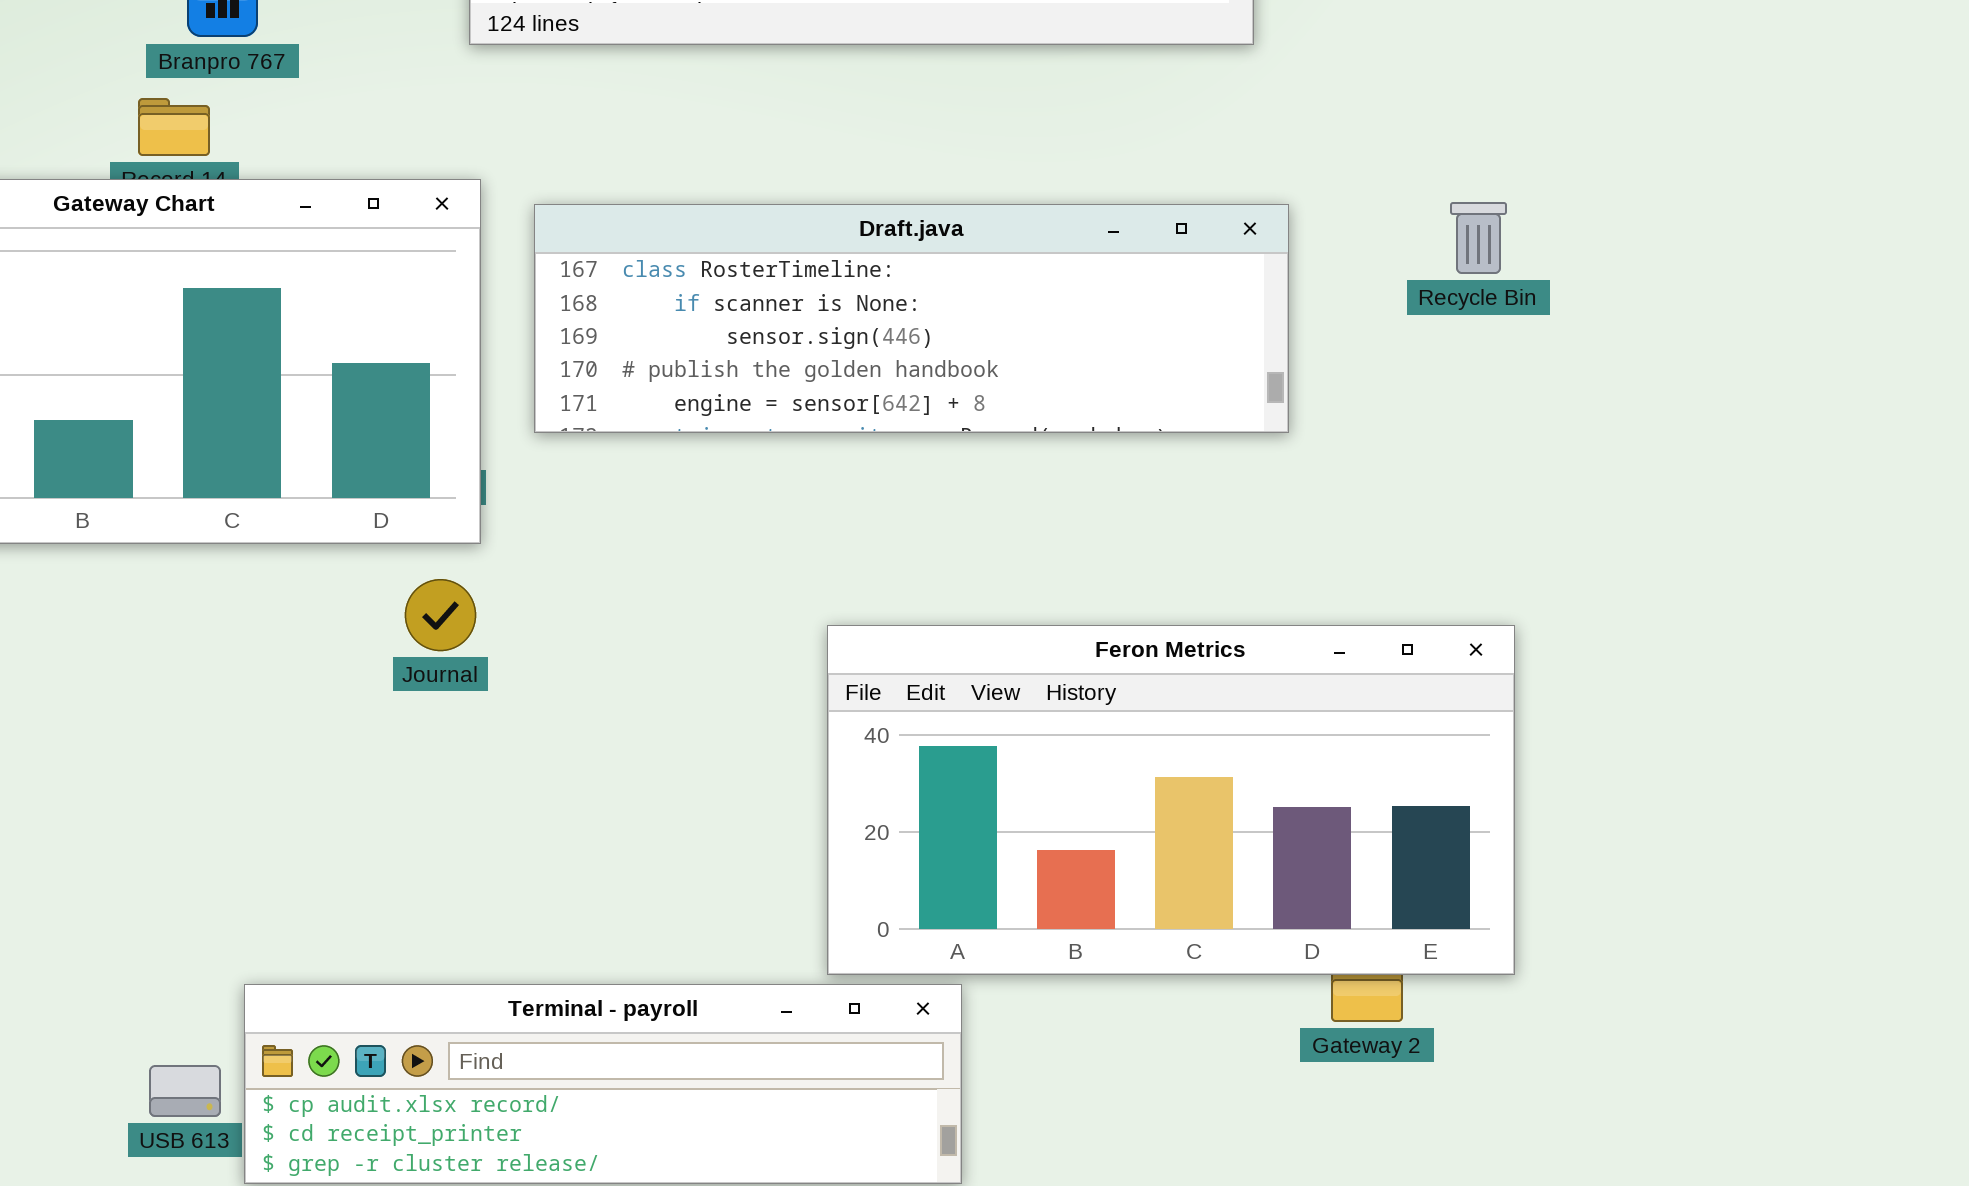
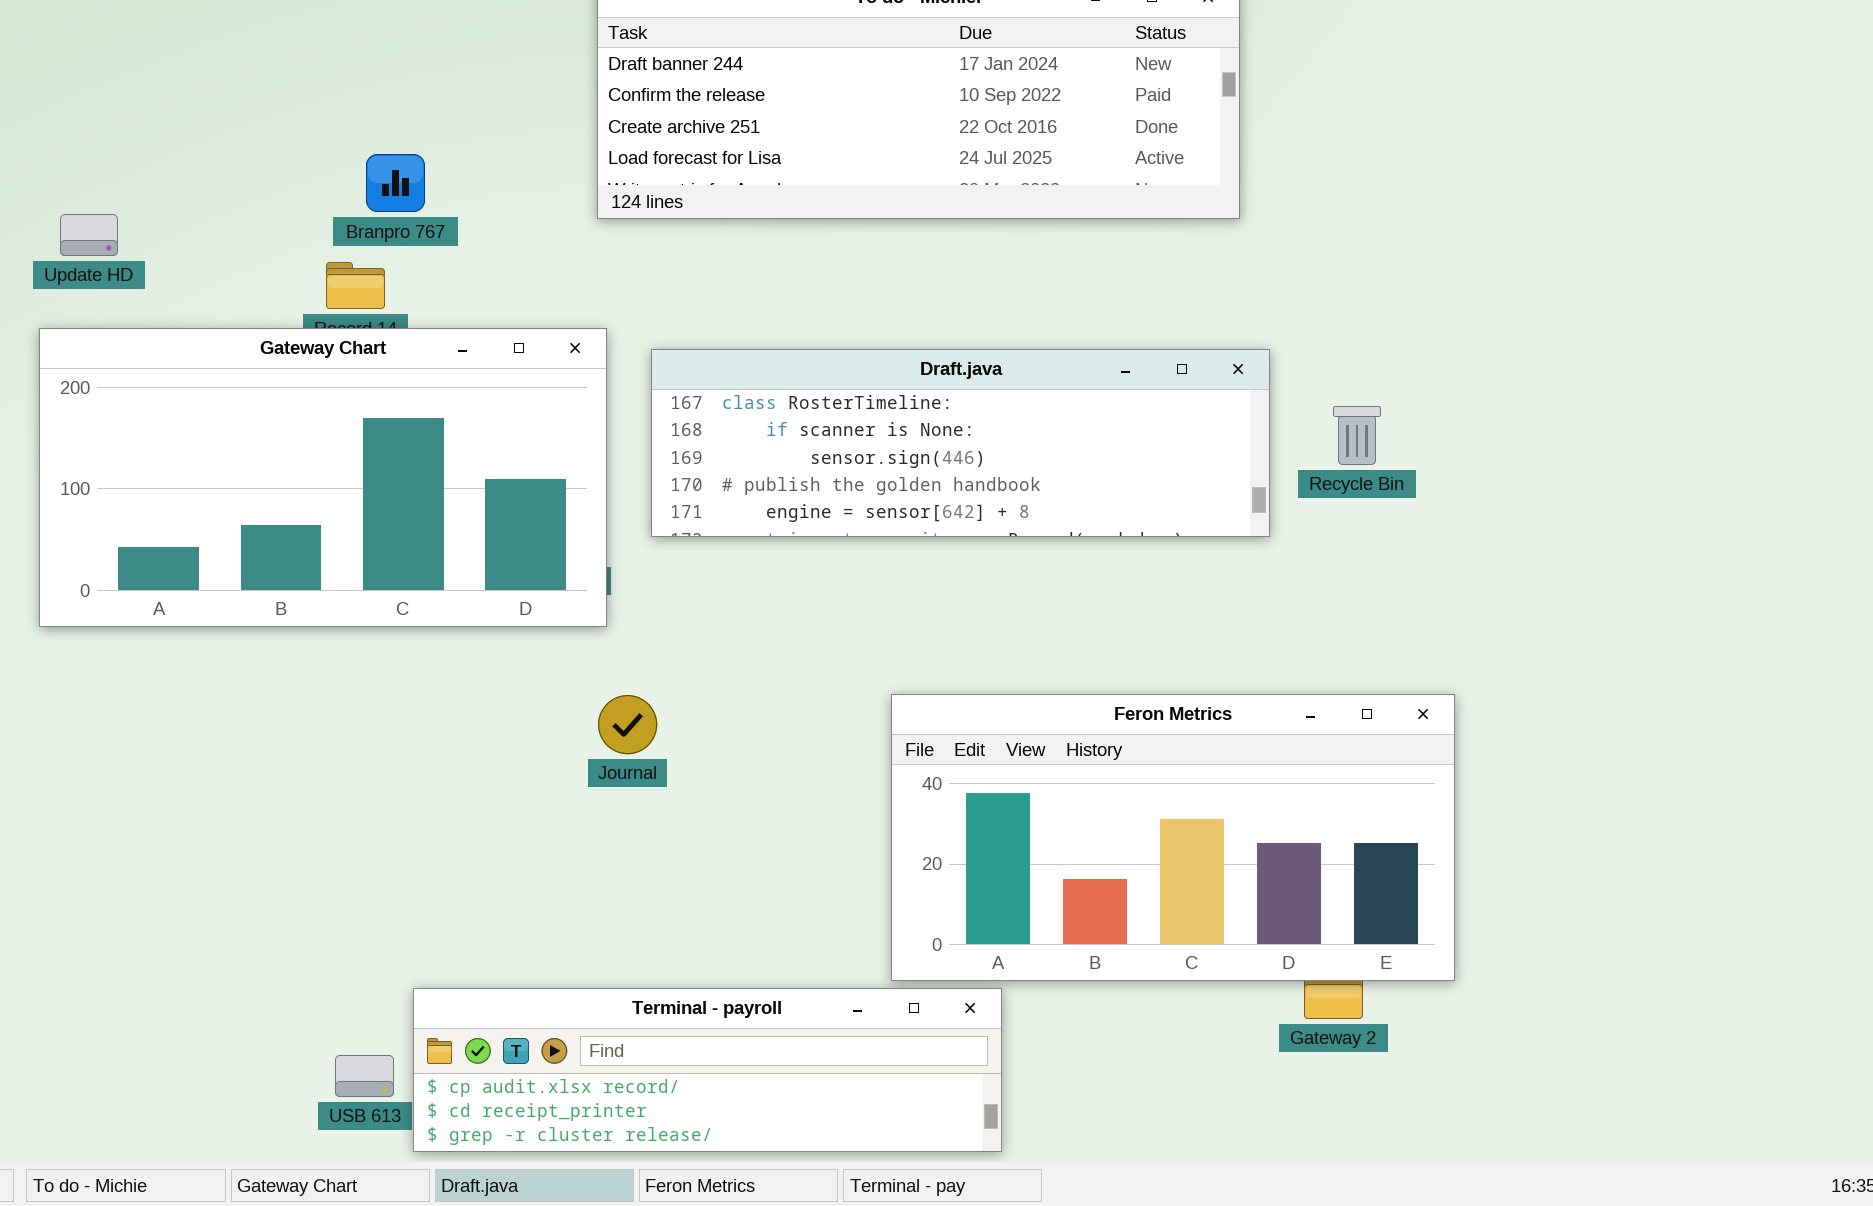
Recycle Bin: [1450,202,1507,274] -> [1333,406,1381,465], moved
Journal: [405,579,476,651] -> [598,695,657,754], moved

